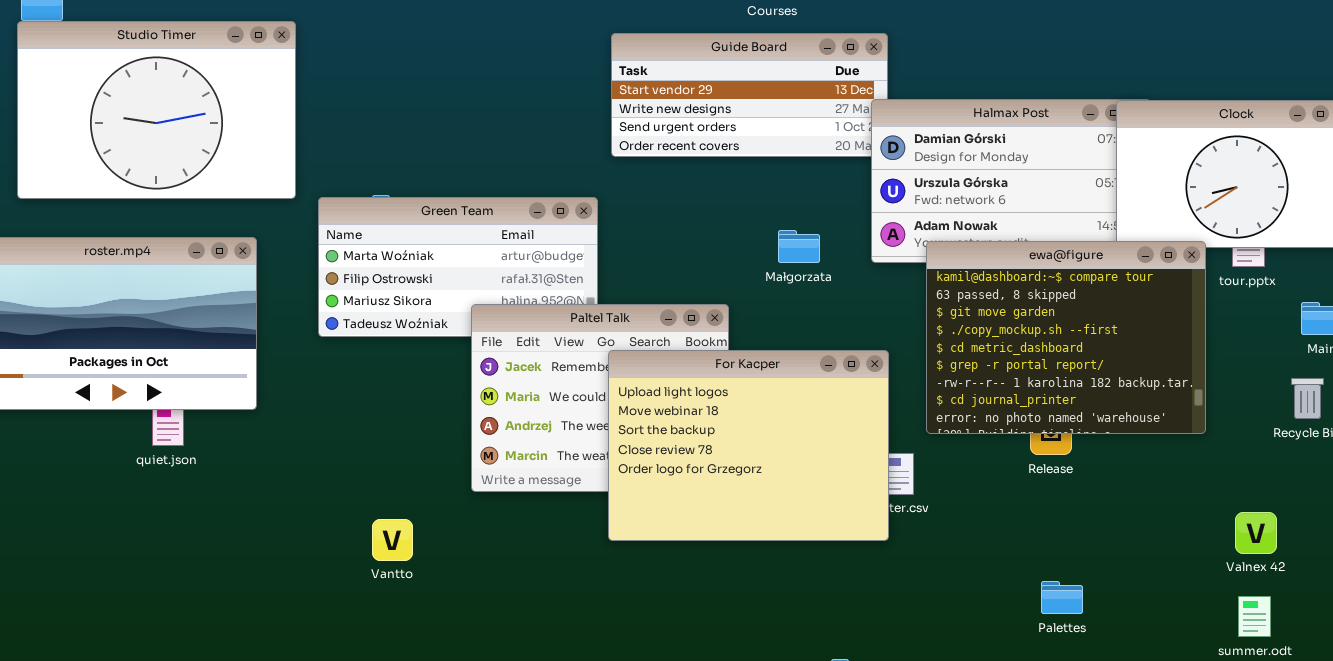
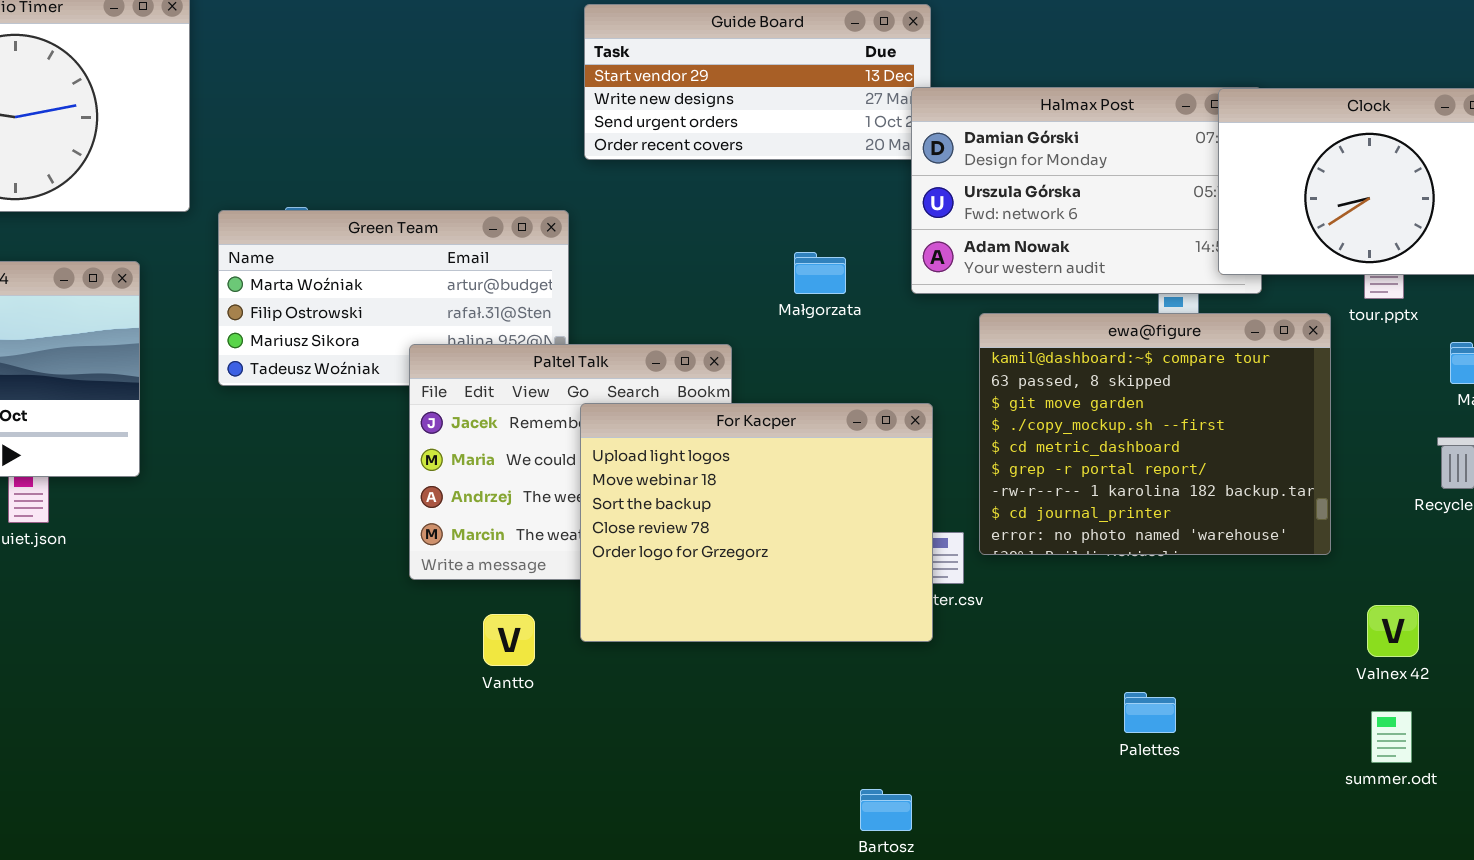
ewa@figure: [926,241,1206,434] -> [979,313,1331,555], moved
Vantto: [372,519,413,561] -> [483,614,535,666], moved

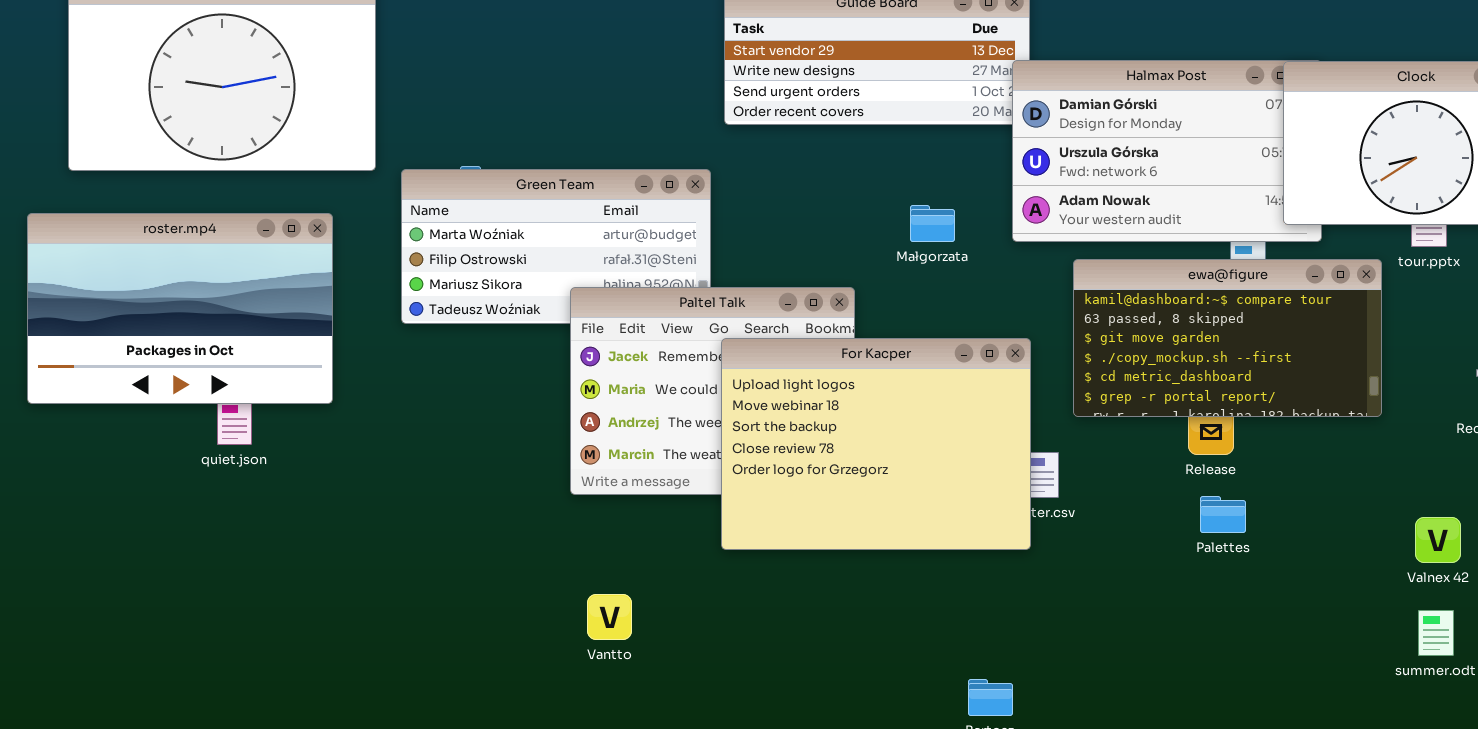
ewa@figure: [979,313,1331,555] -> [1073,259,1382,417], resized
Vantto: [483,614,535,666] -> [587,594,632,640], moved
Palettes: [1124,692,1176,733] -> [1200,496,1246,533], moved

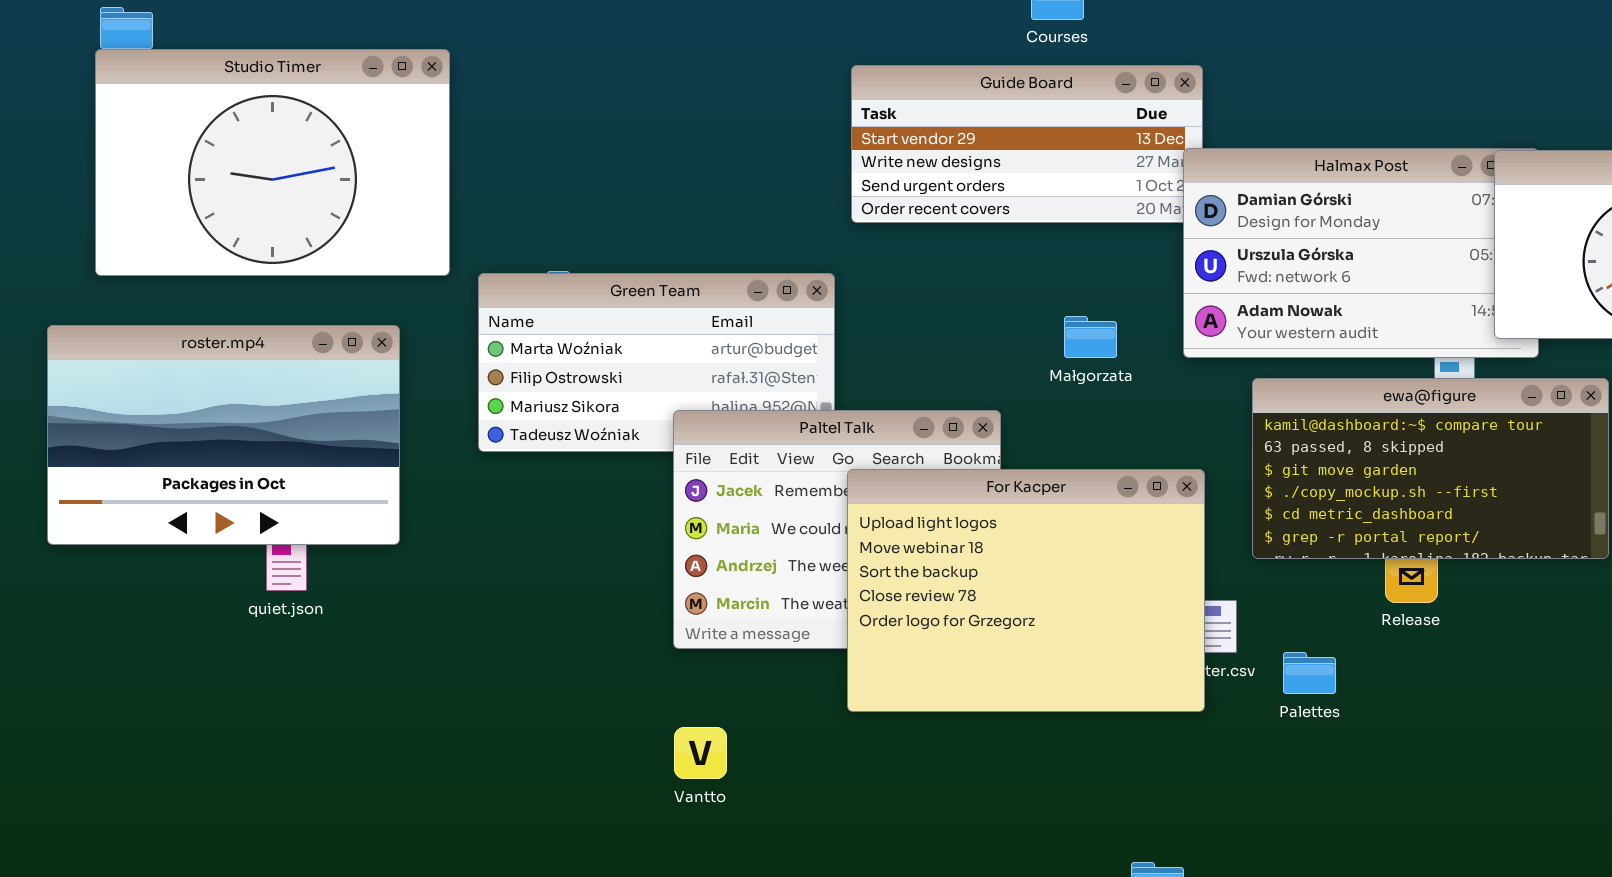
Palettes: [1200,496,1246,533] -> [1283,652,1336,694], moved
Vantto: [587,594,632,640] -> [674,727,727,779], moved

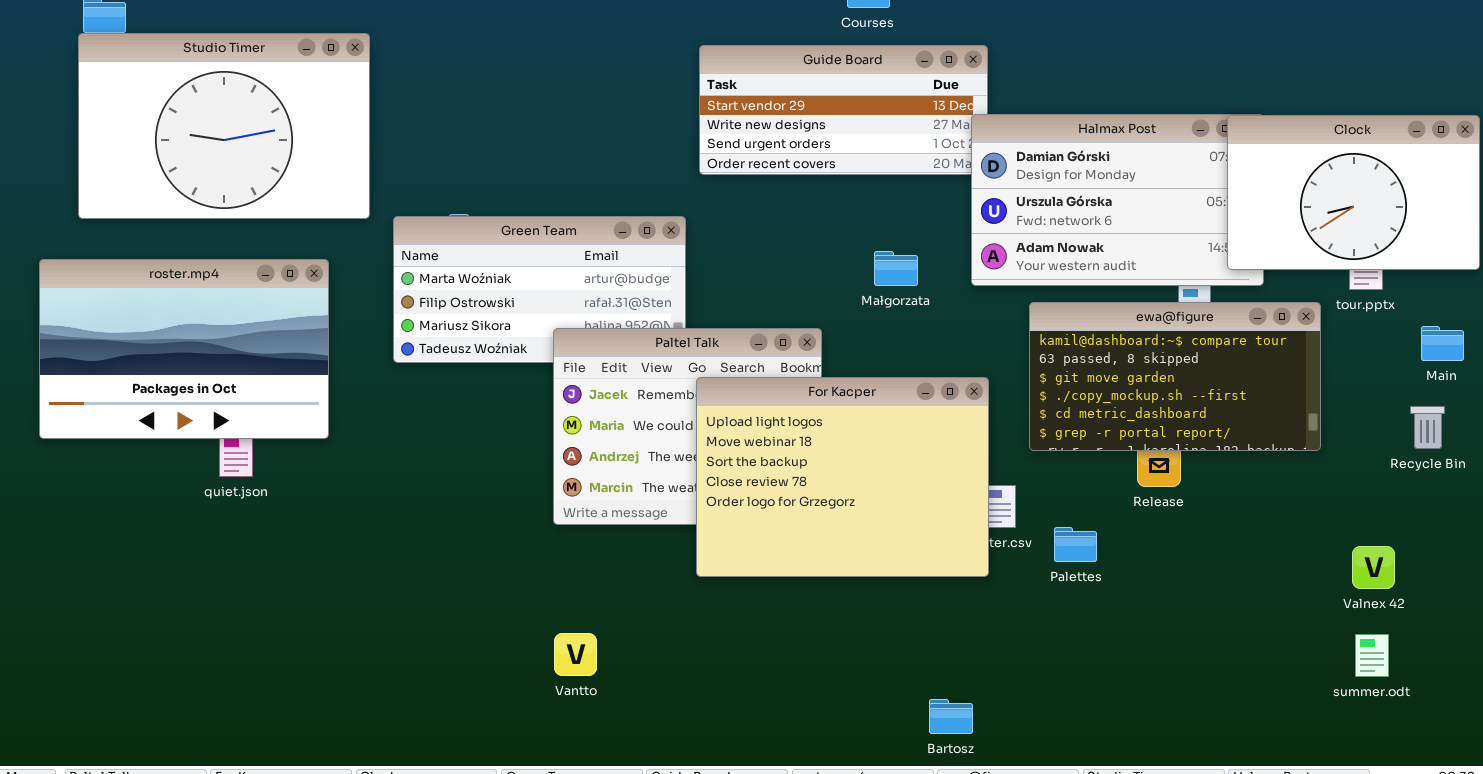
Vantto: [674,727,727,779] -> [554,633,597,676], moved

